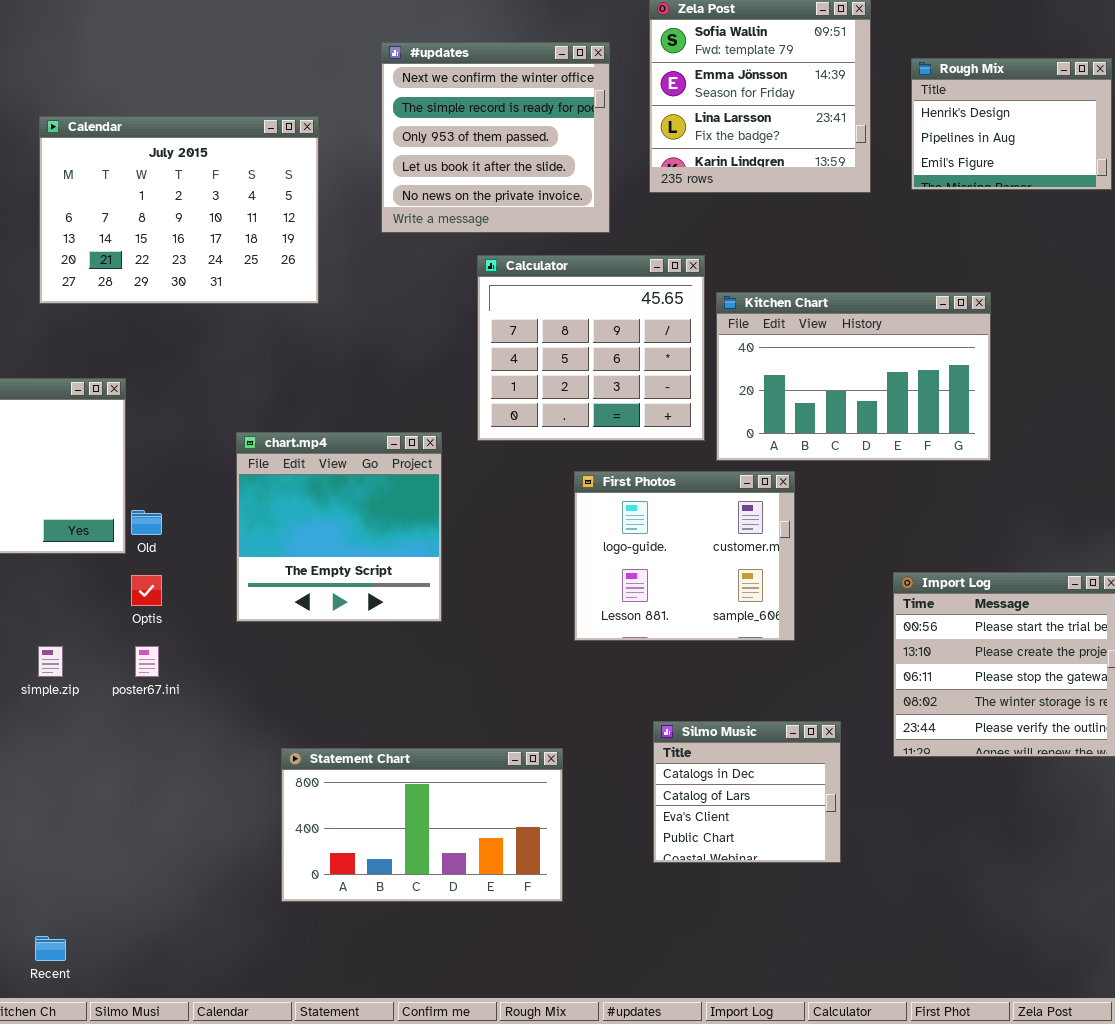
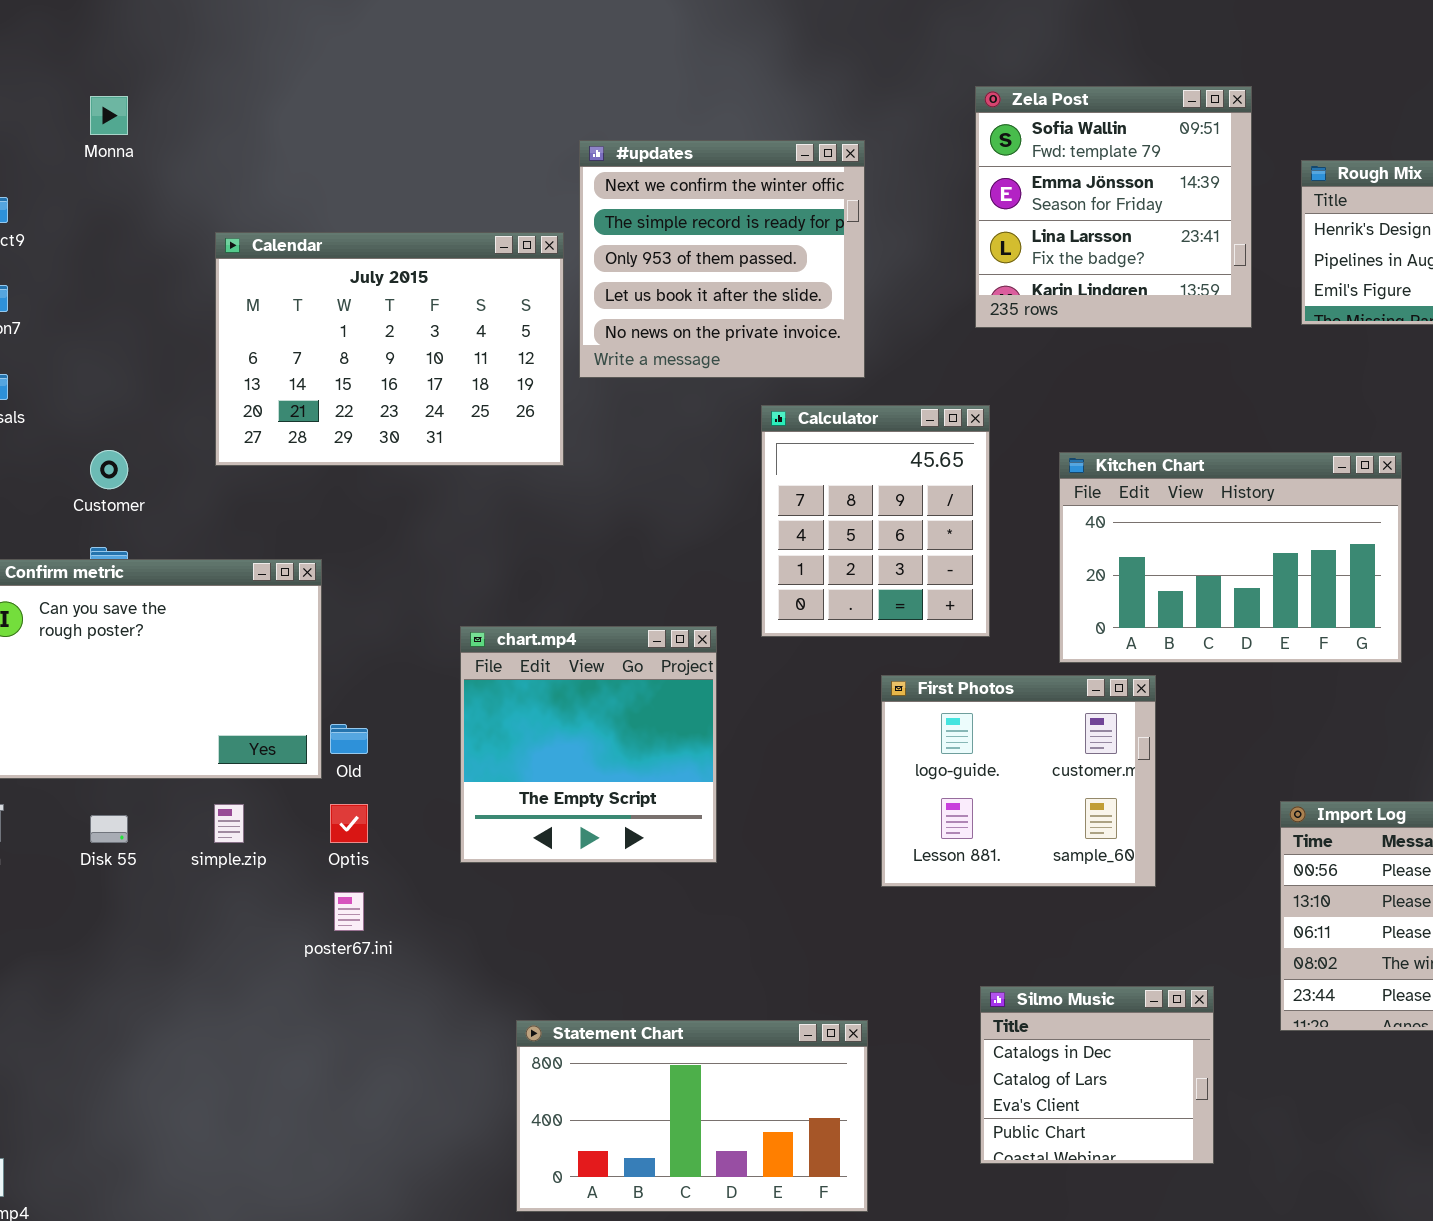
#updates: [381,42,610,233] -> [579,140,865,378], moved
Calculator: [477,255,705,441] -> [761,405,990,637], resized
simple.zip: [38,646,63,677] -> [214,804,244,843], moved

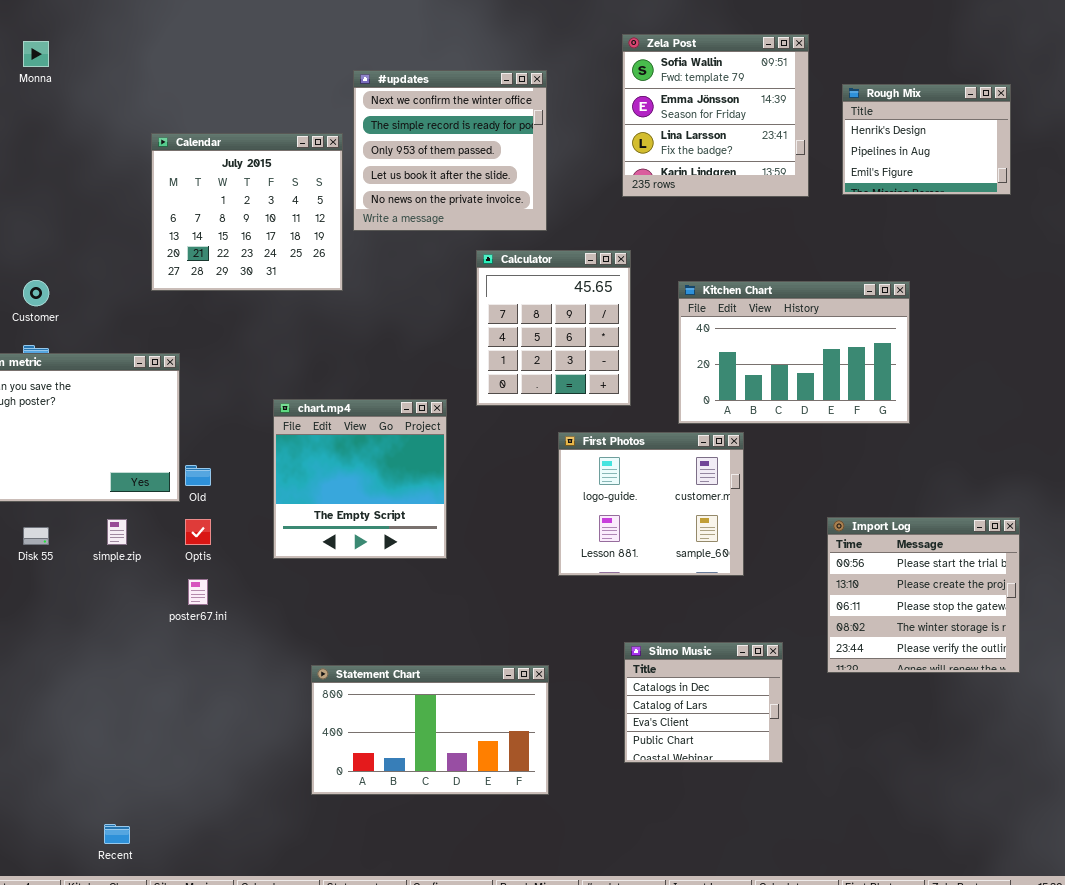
Calendar: [215,232,564,466] -> [151,133,343,291], resized

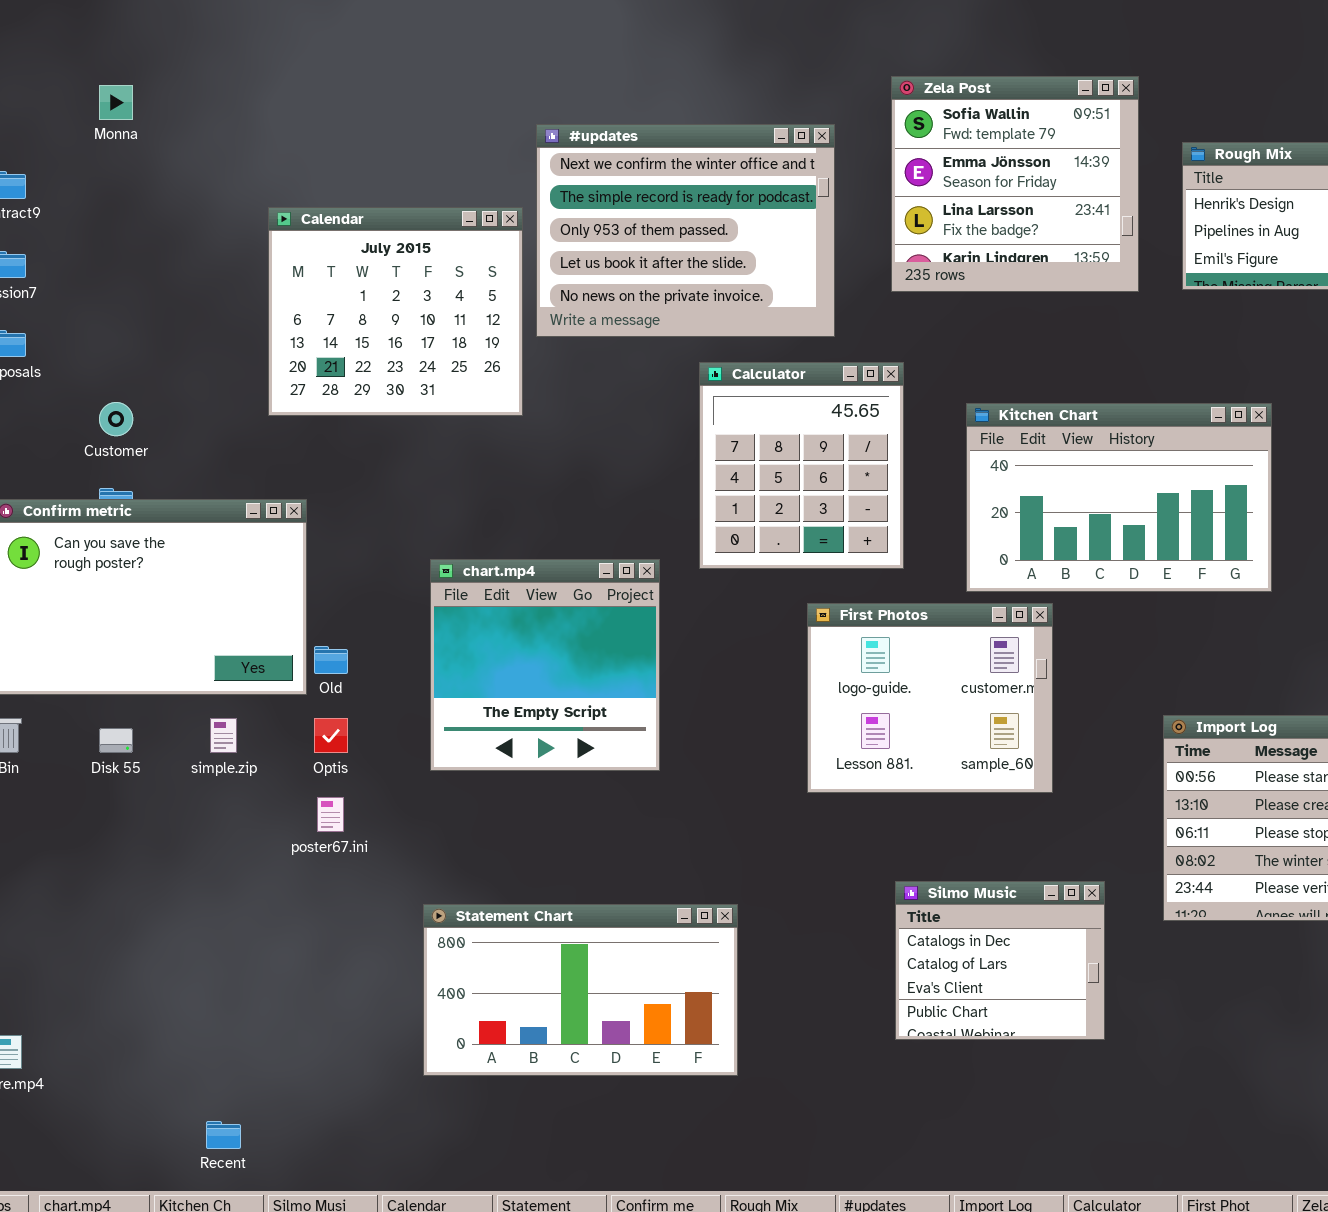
#updates: [353,70,547,231] -> [536,124,835,337], resized
Statement Chart: [311,665,549,795] -> [423,904,738,1076], moved

